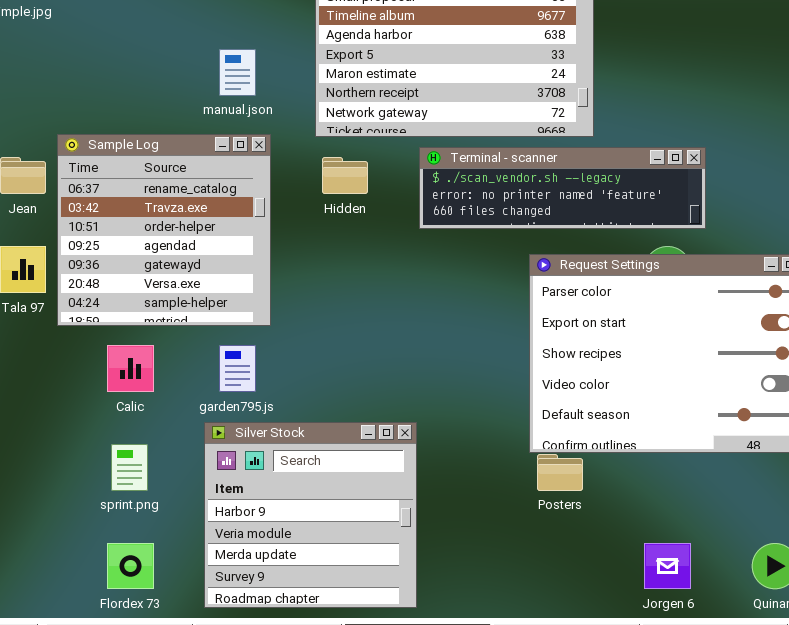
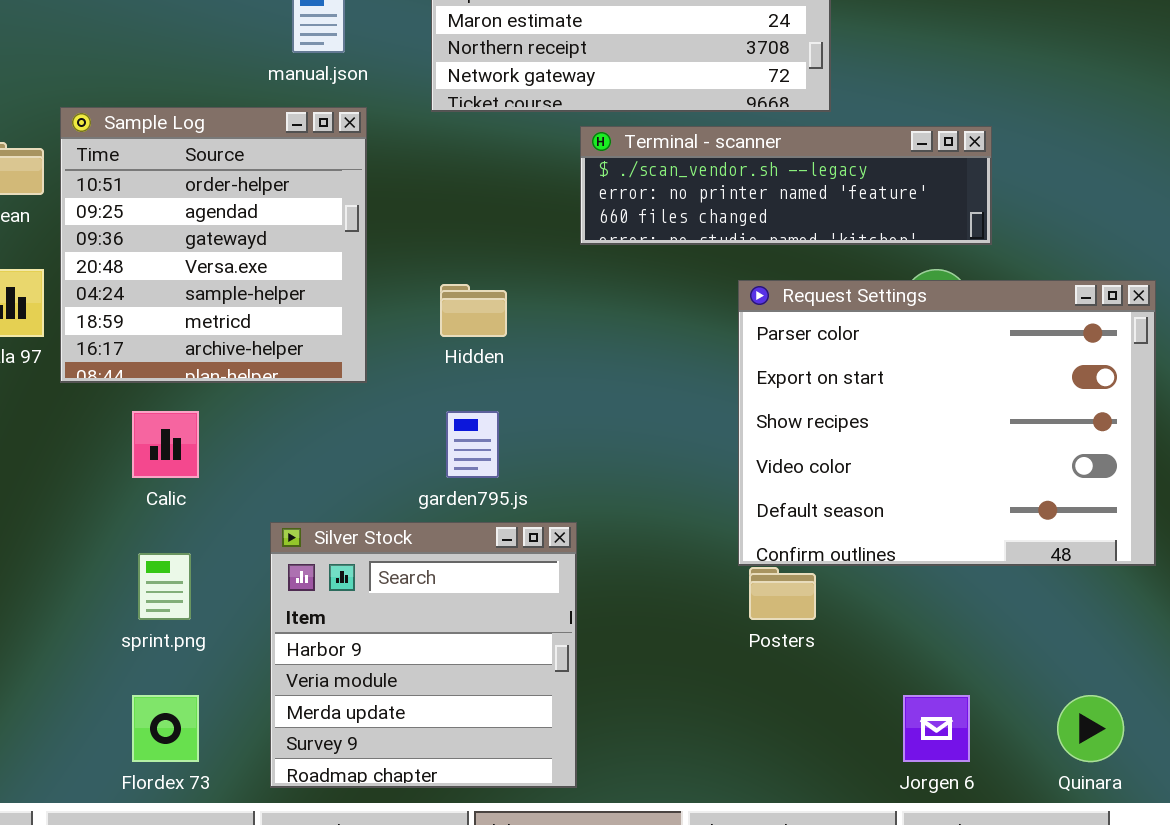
Sample Log: [57,134,271,326] -> [60,107,367,383], scrolled down 2 rows
Hidden: [322,157,368,194] -> [440,284,507,337], moved
garden795.js: [219,345,256,392] -> [446,411,499,478], moved

